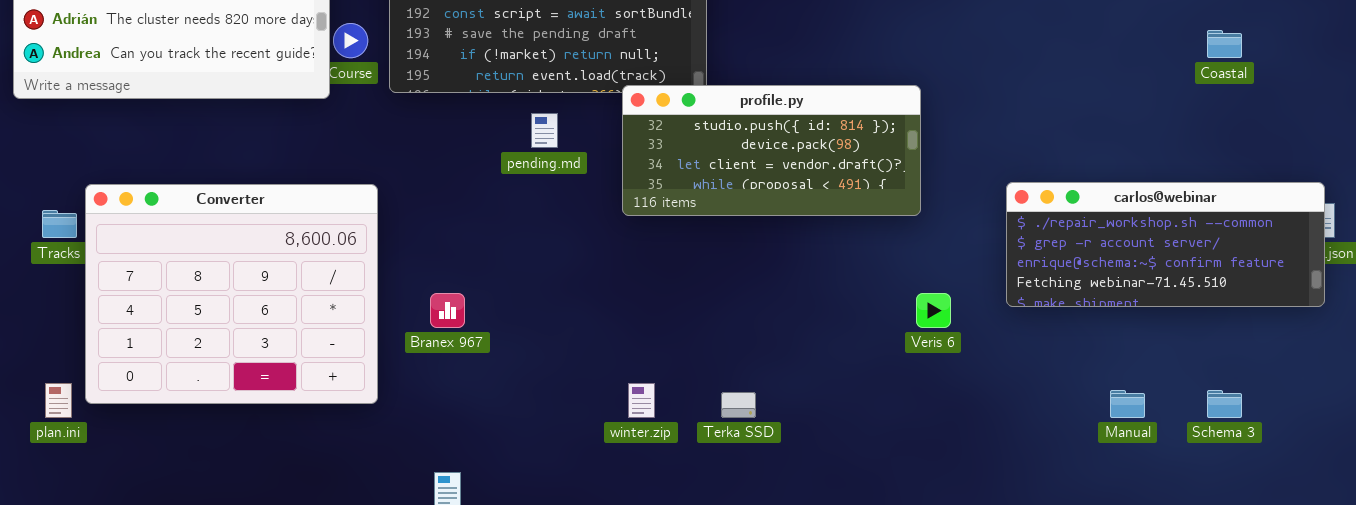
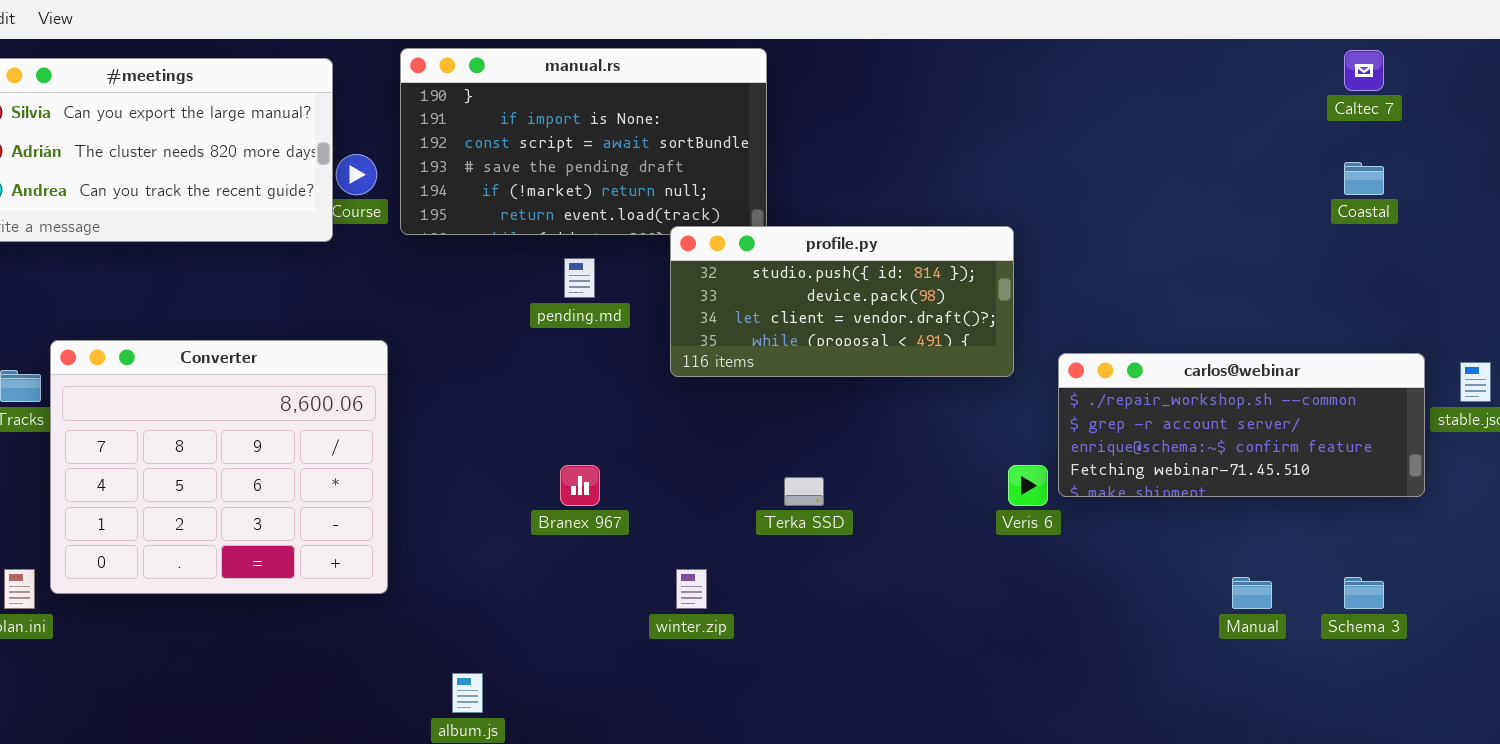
carlos@webinar: [1006,182,1325,307] -> [1058,353,1425,497], moved
Branex 967: [430,293,465,328] -> [560,465,600,506], moved
Terka SSD: [721,392,756,418] -> [784,477,824,506], moved

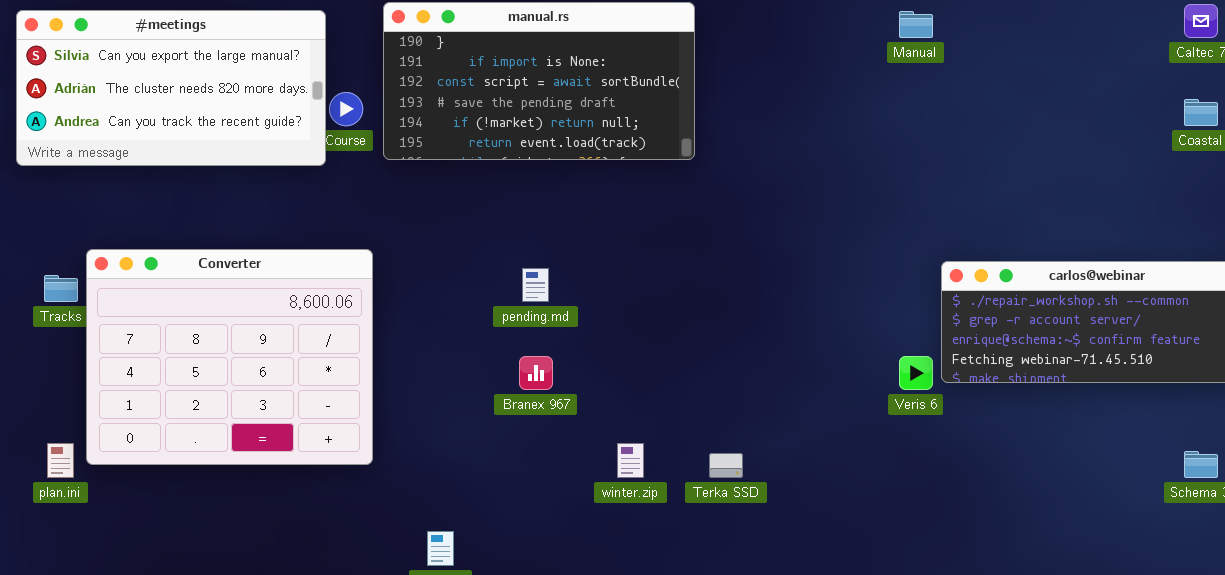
profile.py: [670,226,1014,377] -> none, closed
pending.md: [564,258,595,298] -> [522,268,549,302], moved
Terka SSD: [784,477,824,506] -> [709,453,743,478], moved
Manual: [1232,577,1272,609] -> [899,11,933,38], moved

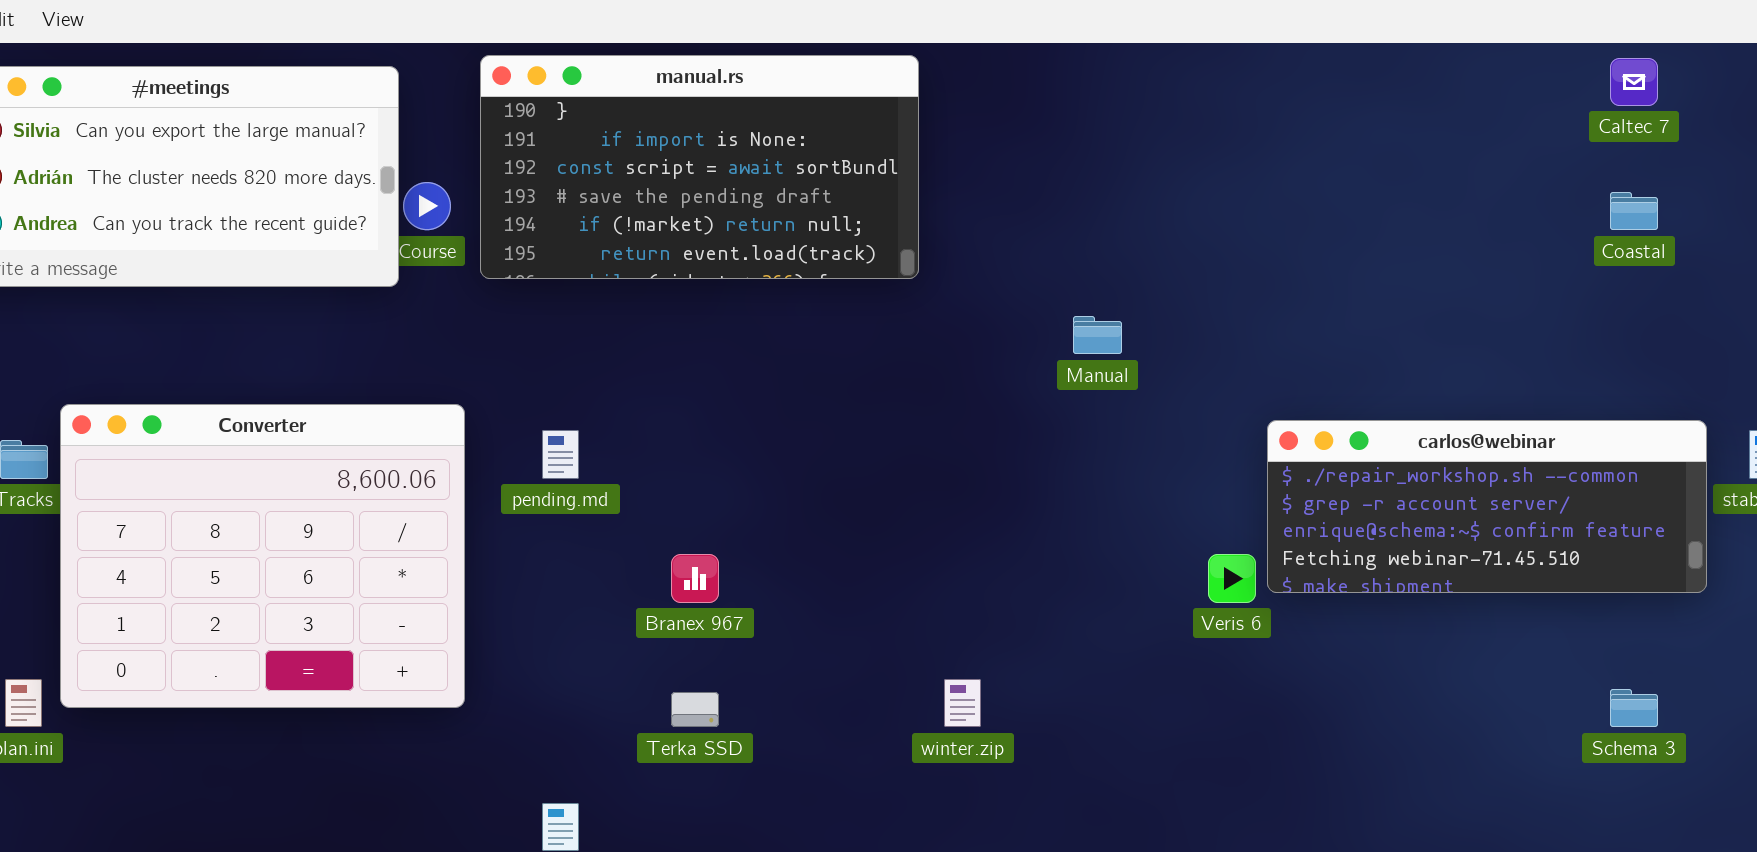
Manual: [899,11,933,38] -> [1073,316,1122,354], moved
pending.md: [522,268,549,302] -> [542,430,579,479], moved
winter.zip: [617,443,644,478] -> [944,679,981,727], moved
Terka SSD: [709,453,743,478] -> [671,692,719,727], moved

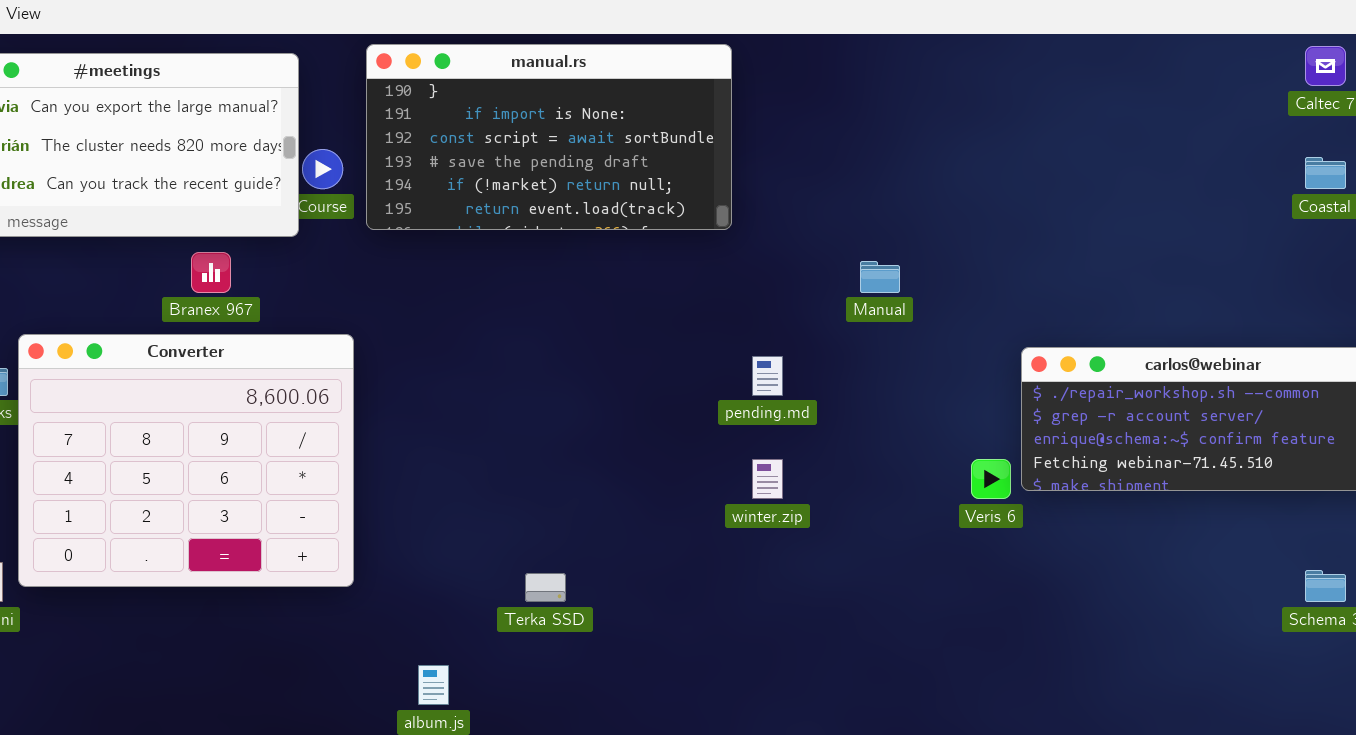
pending.md: [542,430,579,479] -> [752,356,783,396], moved
Branex 967: [671,554,719,603] -> [191,252,231,293], moved
winter.zip: [944,679,981,727] -> [752,459,783,499], moved

